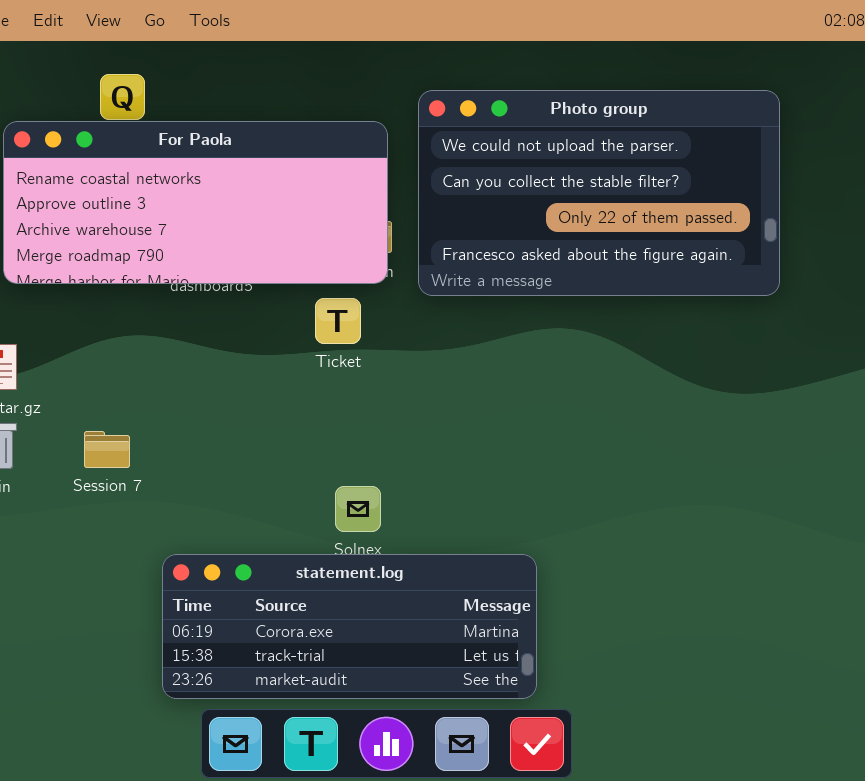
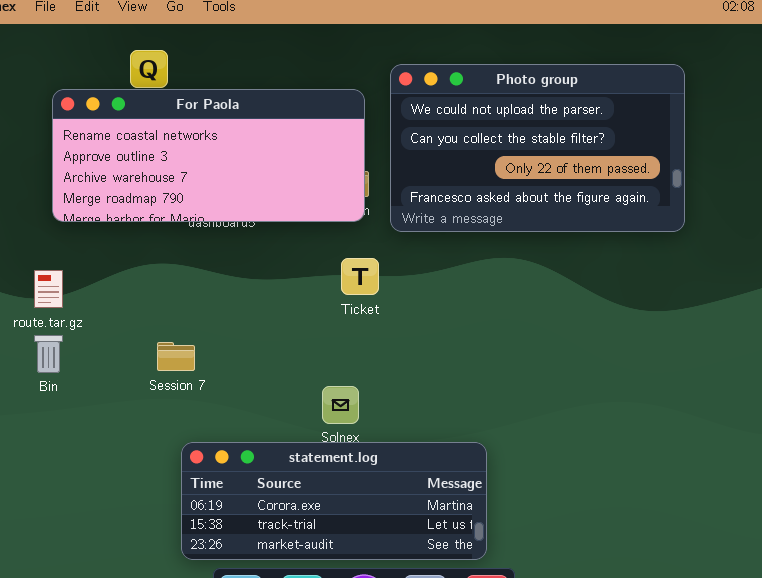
Ticket: [315,298,361,344] -> [341,258,379,295], moved
Session 7: [84,431,130,468] -> [157,342,195,371], moved

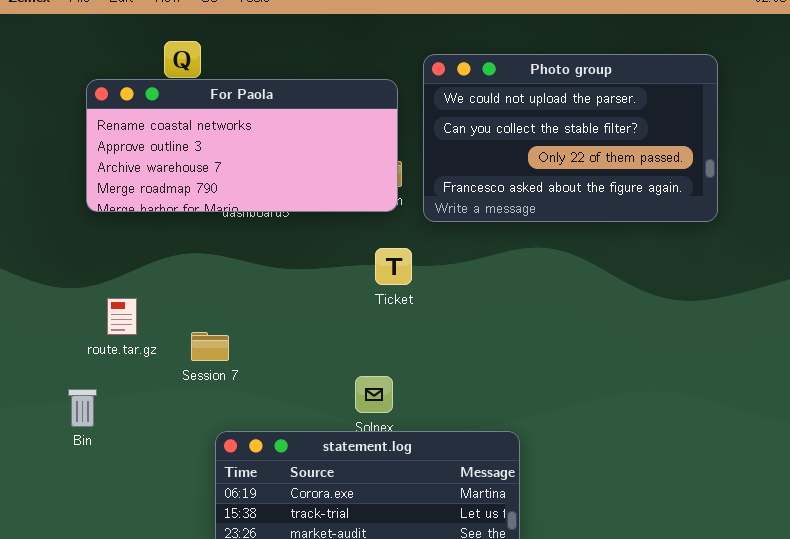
route.tar.gz: [34,270,63,308] -> [107,298,137,335], moved
Bin: [34,335,63,373] -> [68,389,97,427], moved

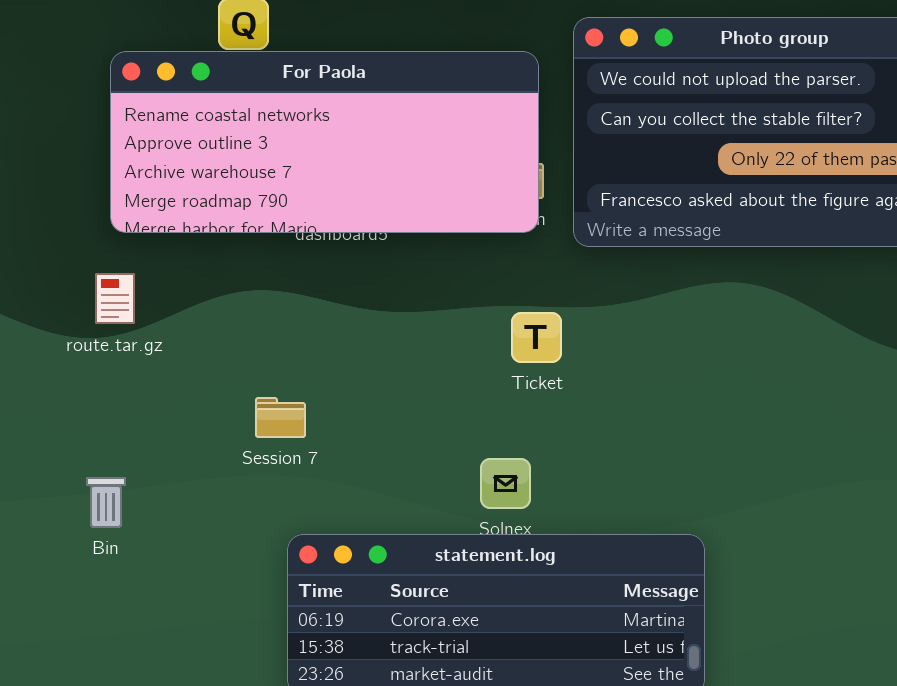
Ticket: [375,248,412,285] -> [511,312,562,363], moved
route.tar.gz: [107,298,137,335] -> [95,273,135,324], moved

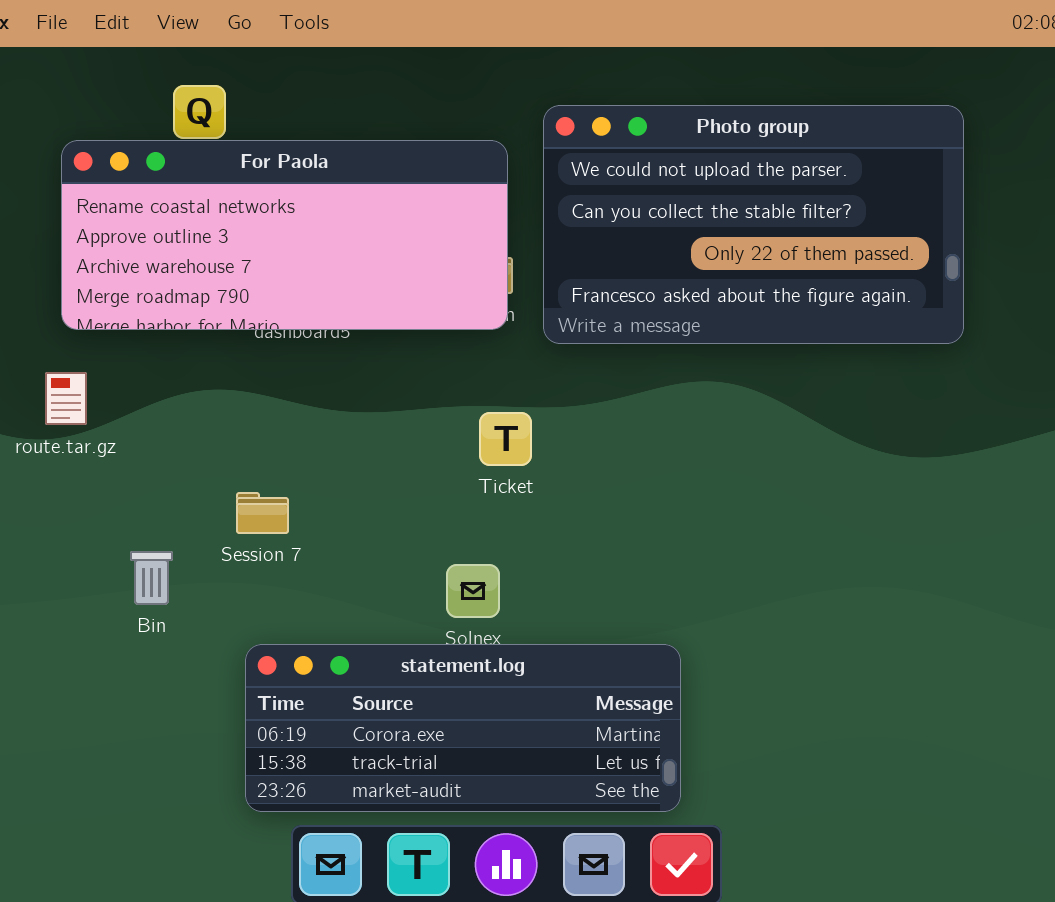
Session 7: [255,397,306,438] -> [236,492,289,534], moved
Bin: [86,477,126,528] -> [130,551,173,605], moved

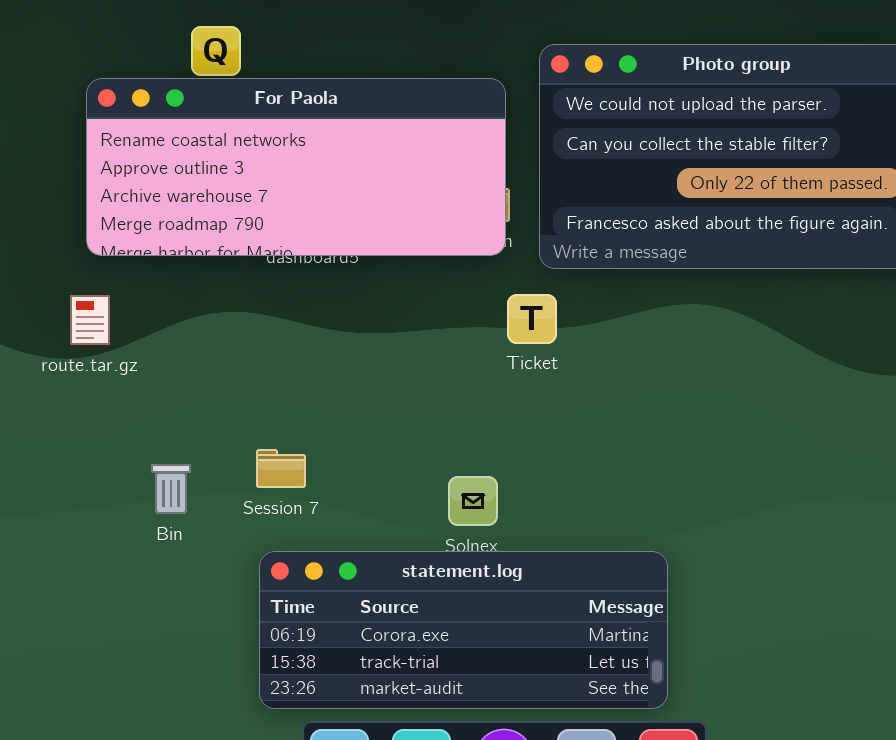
Ticket: [479,412,532,466] -> [507,294,557,344], moved
Session 7: [236,492,289,534] -> [256,449,306,488], moved

